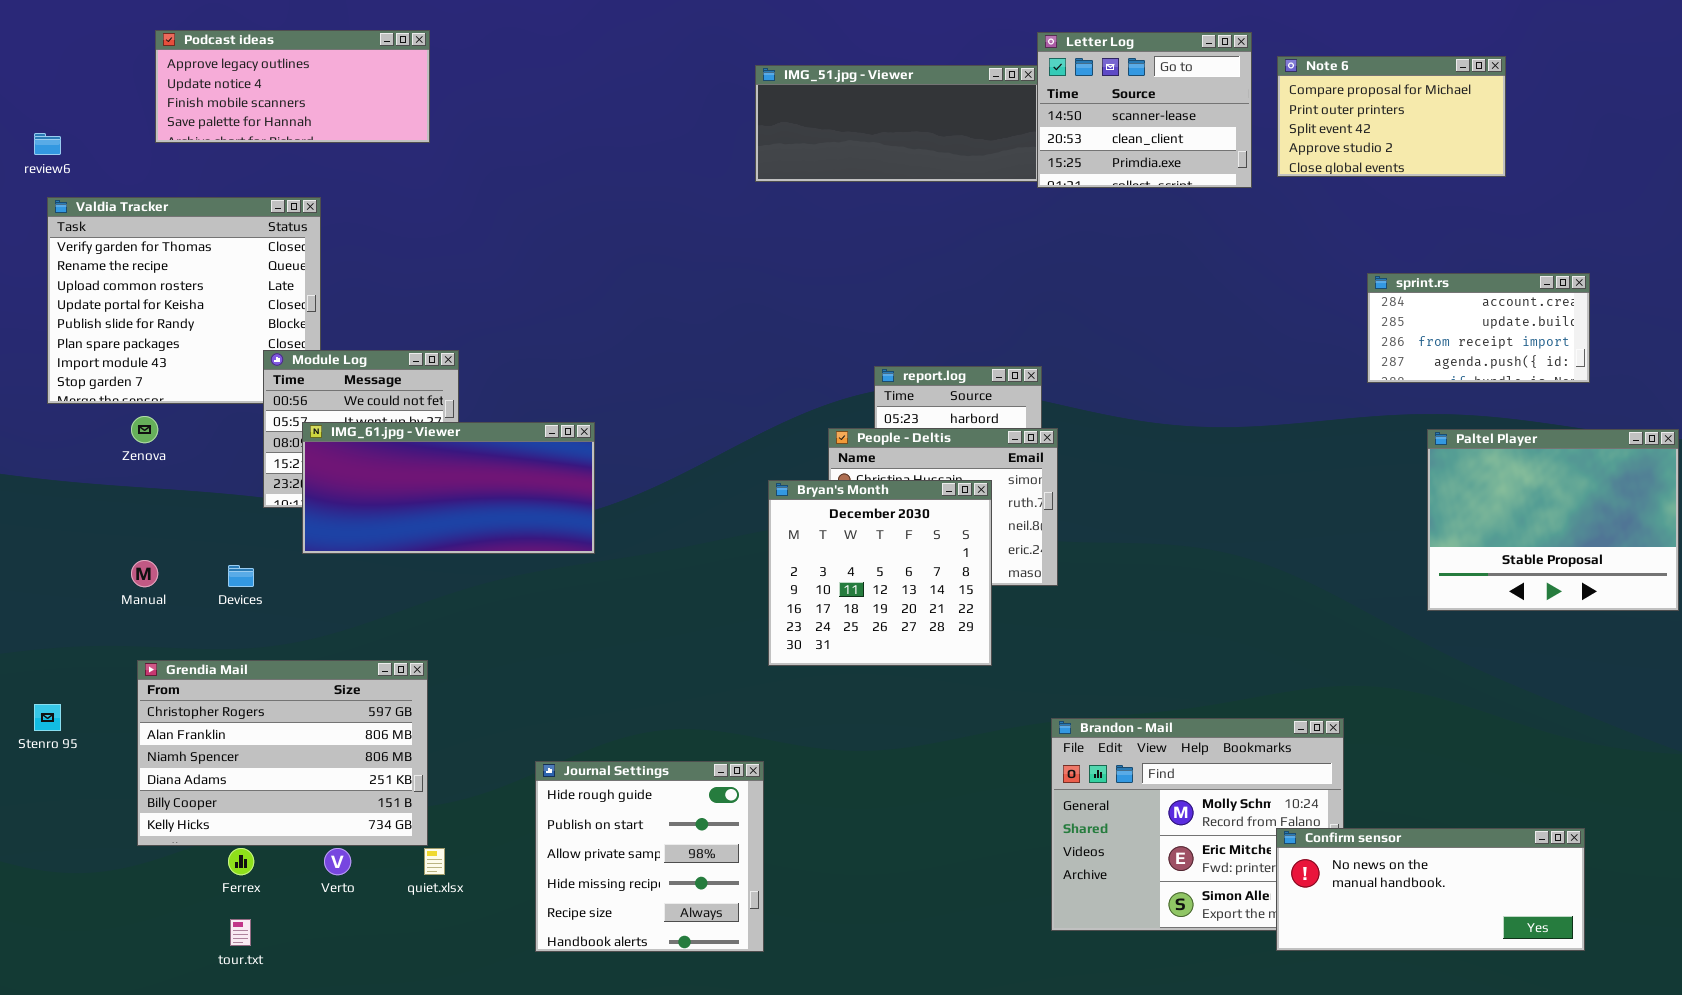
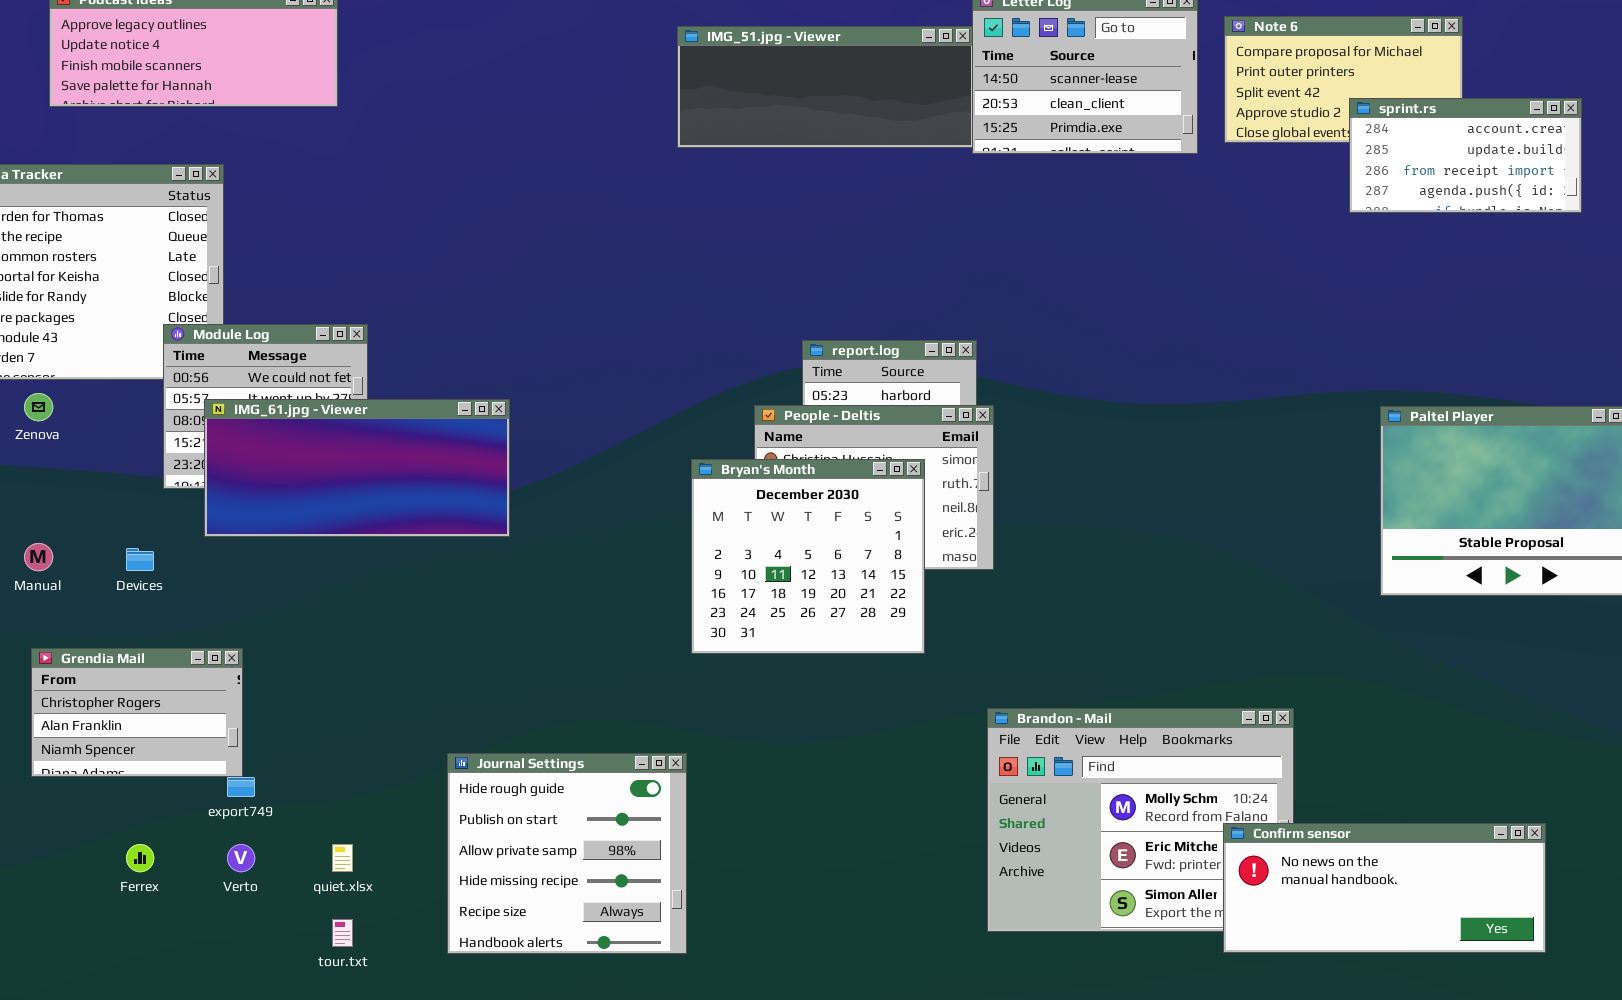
sprint.rs: [1367,273,1590,383] -> [1349,98,1582,213], moved
Grendia Mail: [137,660,428,846] -> [31,648,243,777], resized
tour.txt: [230,919,251,946] -> [332,919,353,947], moved

